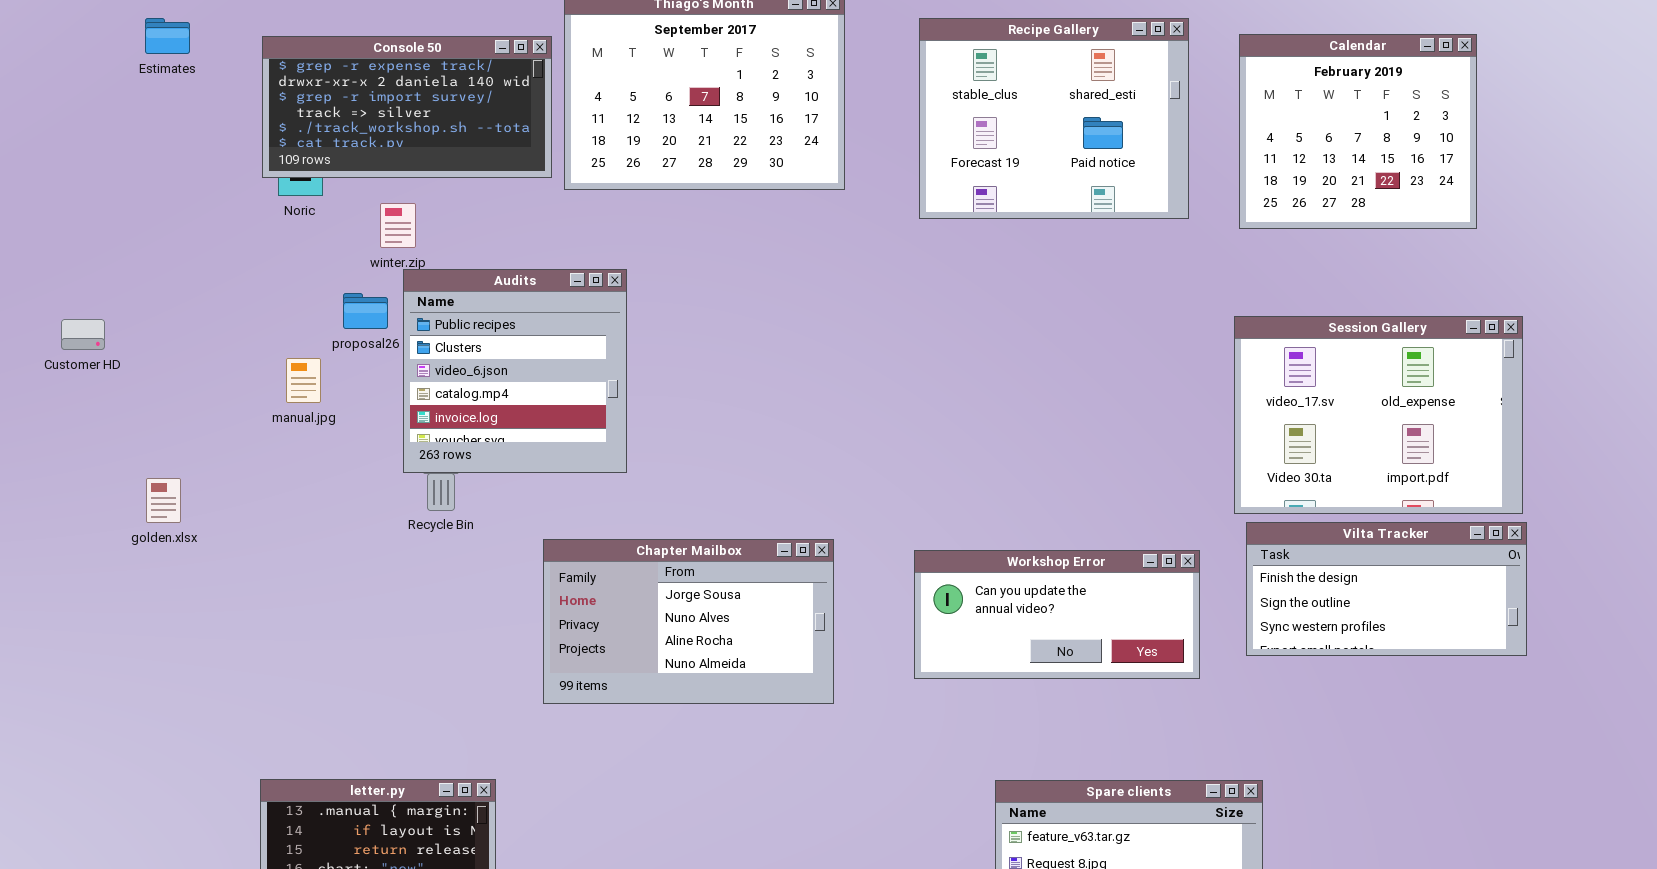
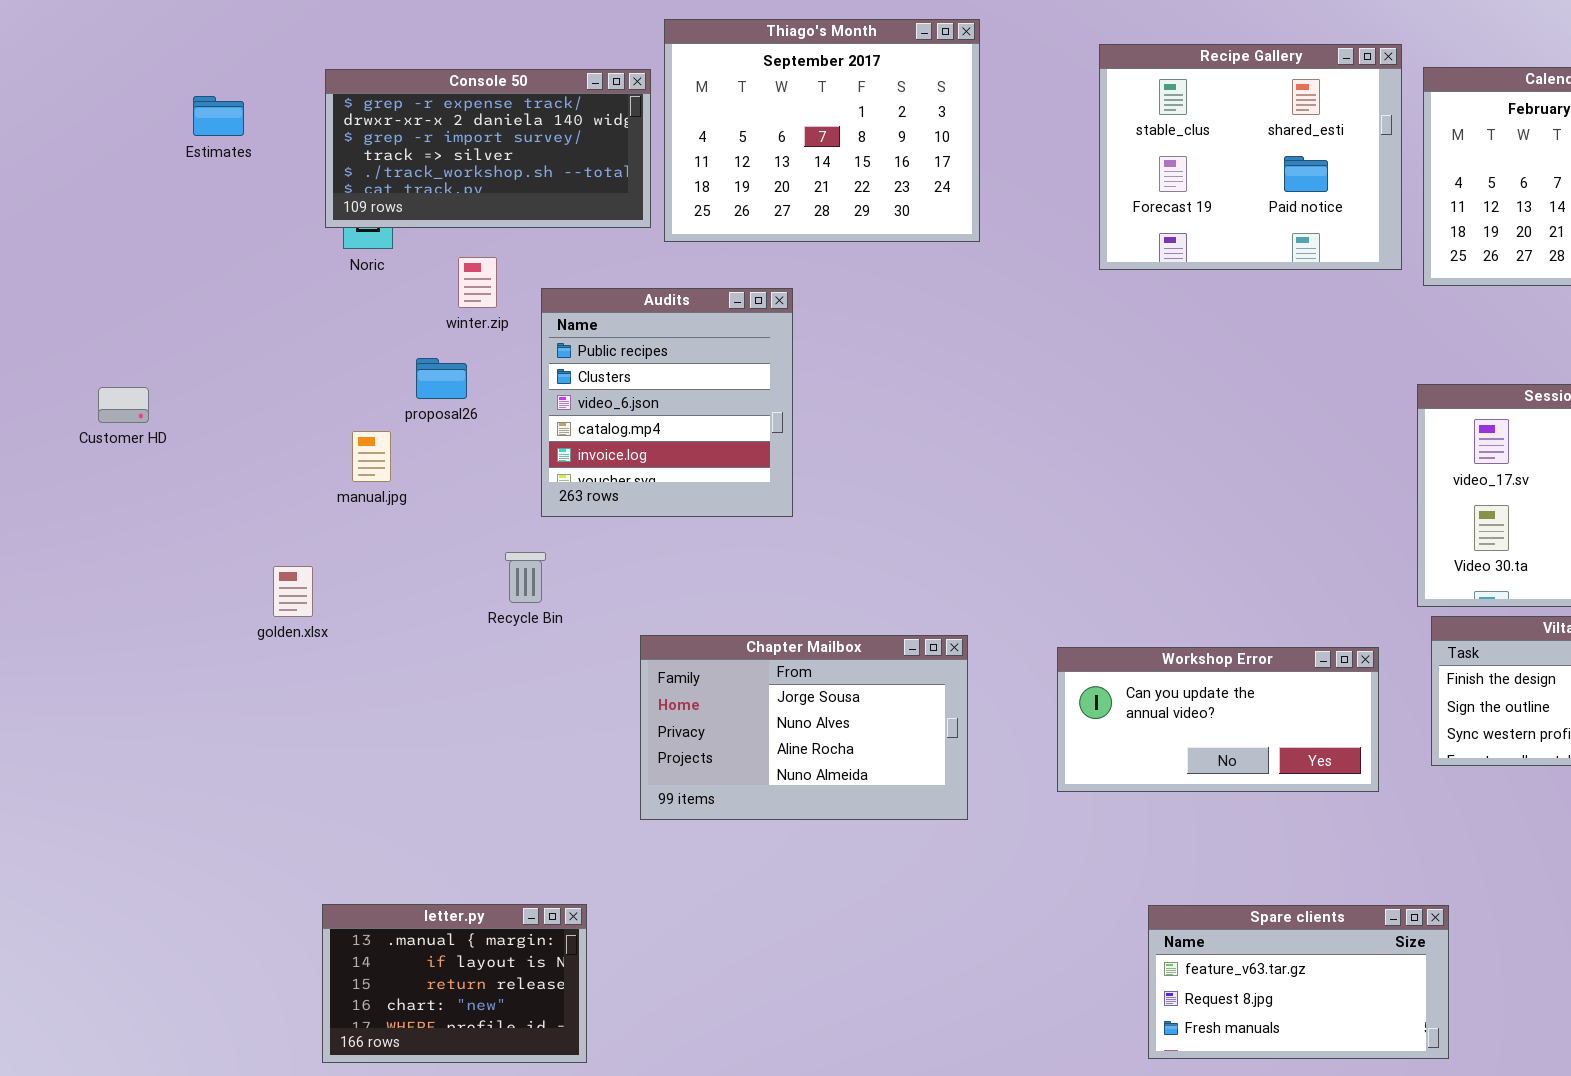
Estimates: [145,18,190,54] -> [193,96,244,136], moved
Recipe Gallery: [919,18,1189,219] -> [1099,44,1402,270], moved
Audits: [403,269,627,473] -> [541,288,793,517], moved
golden.xlsx: [146,478,181,523] -> [273,566,313,617], moved

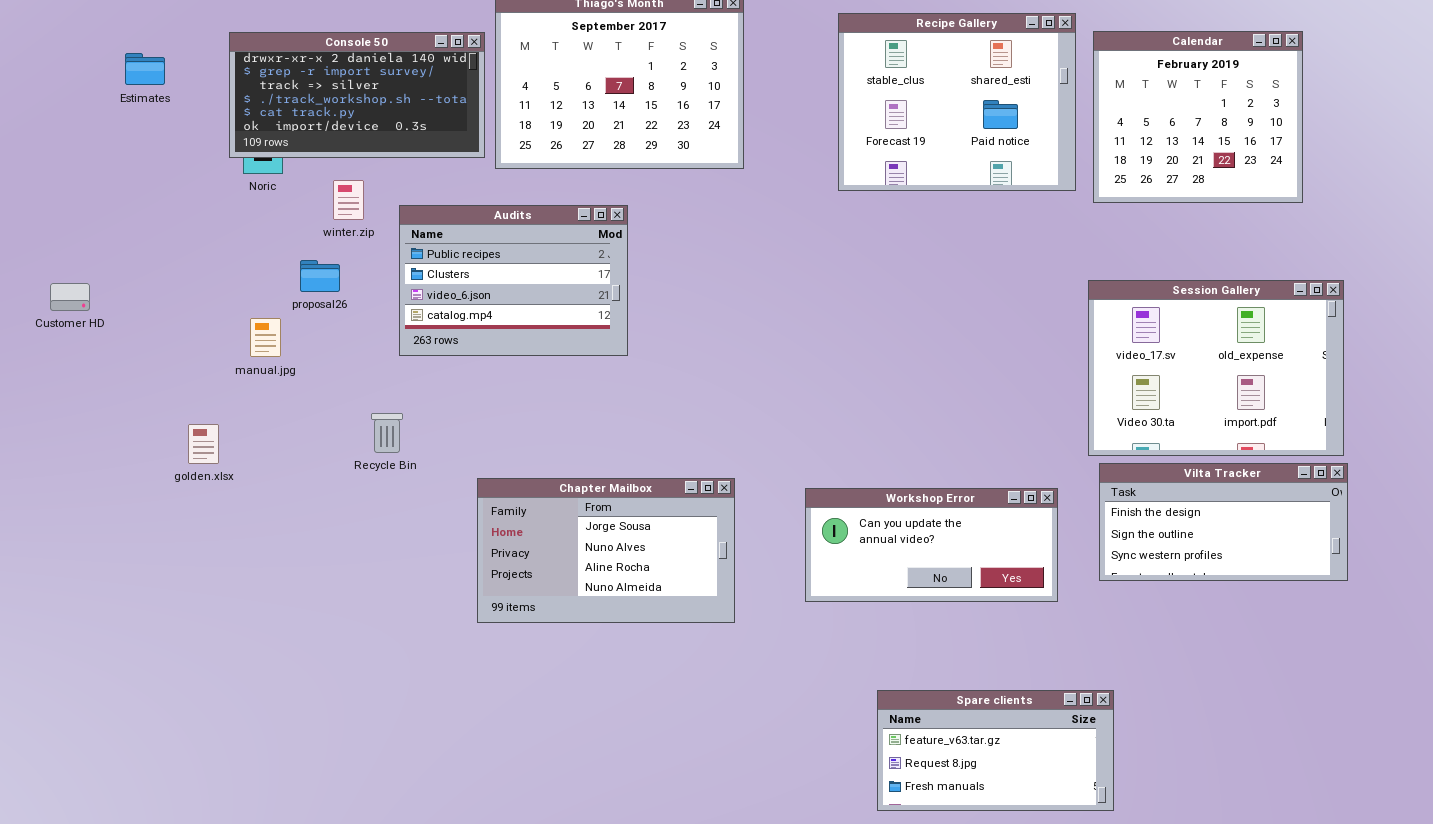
Console 50: [325,69,651,228] -> [229,32,485,158], scrolled down 1 row
Audits: [541,288,793,517] -> [399,205,628,356], resized
letter.py: [322,904,587,1063] -> none, closed

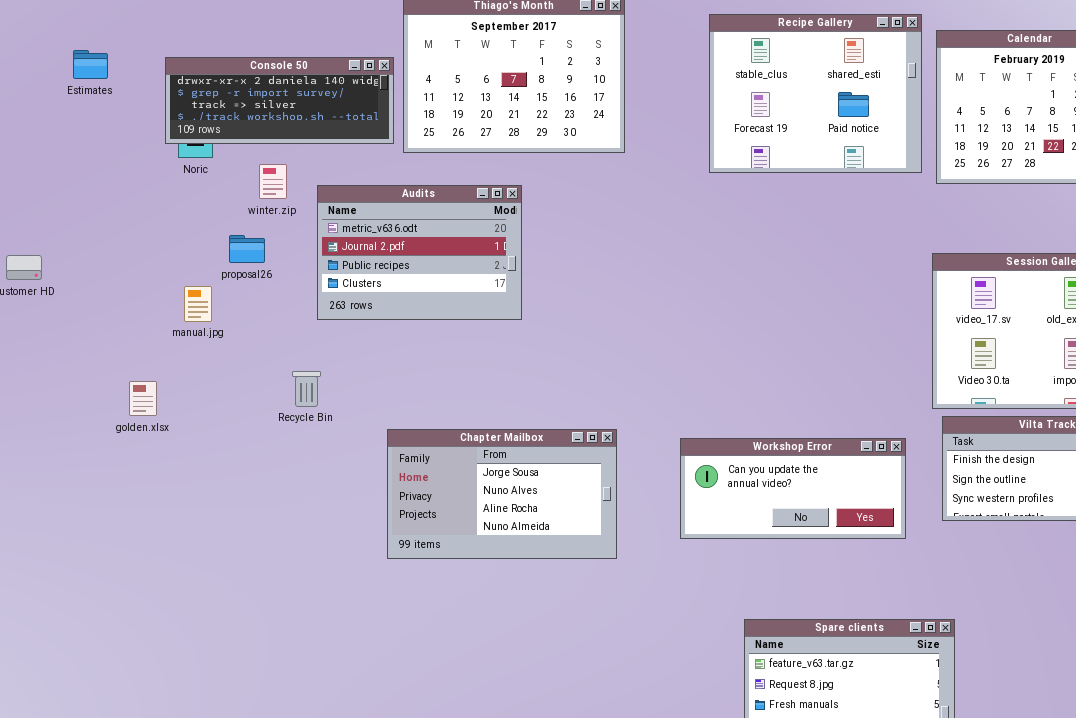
Console 50: [229,32,485,158] -> [165,57,394,144], resized
Audits: [399,205,628,356] -> [317,185,522,320], scrolled up 2 rows

